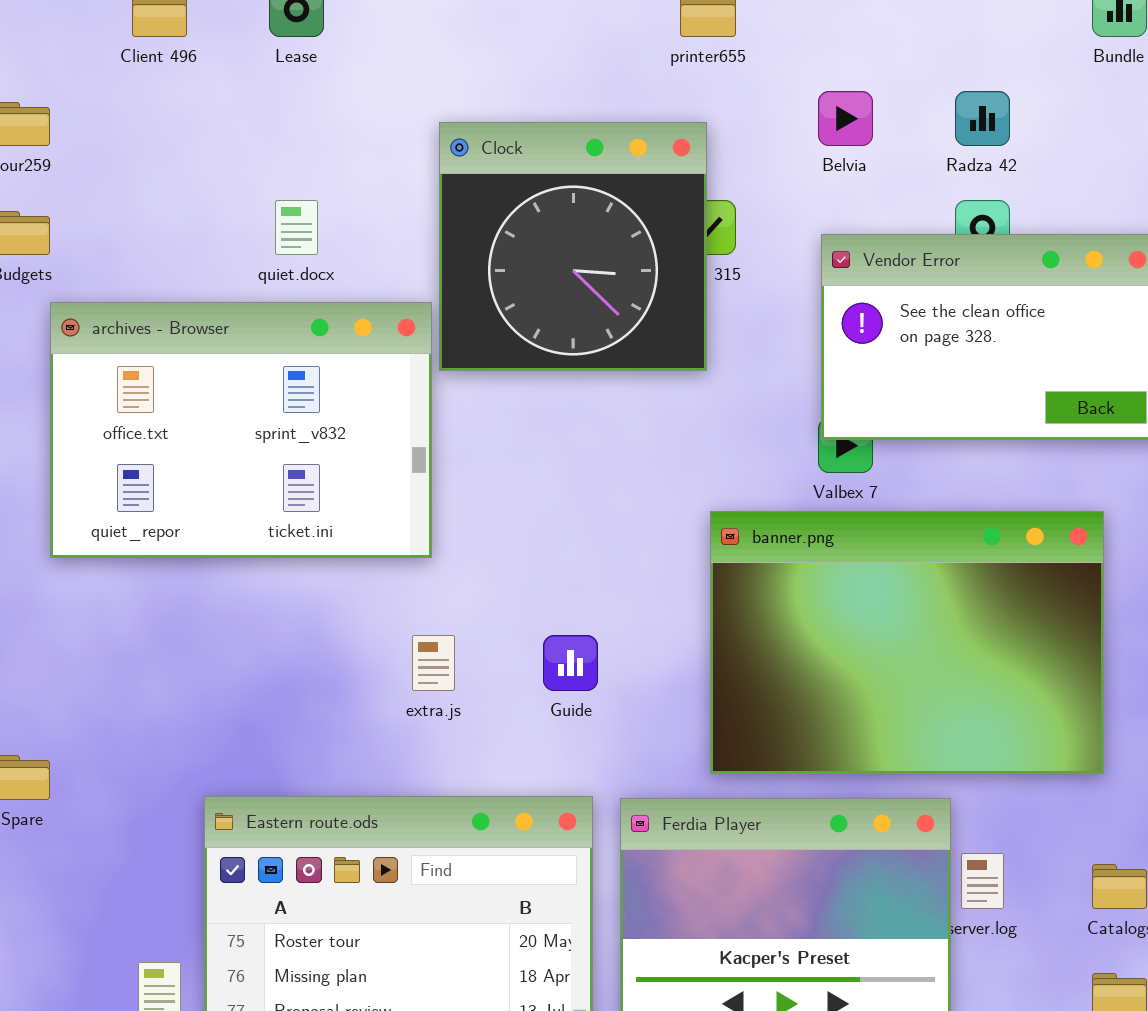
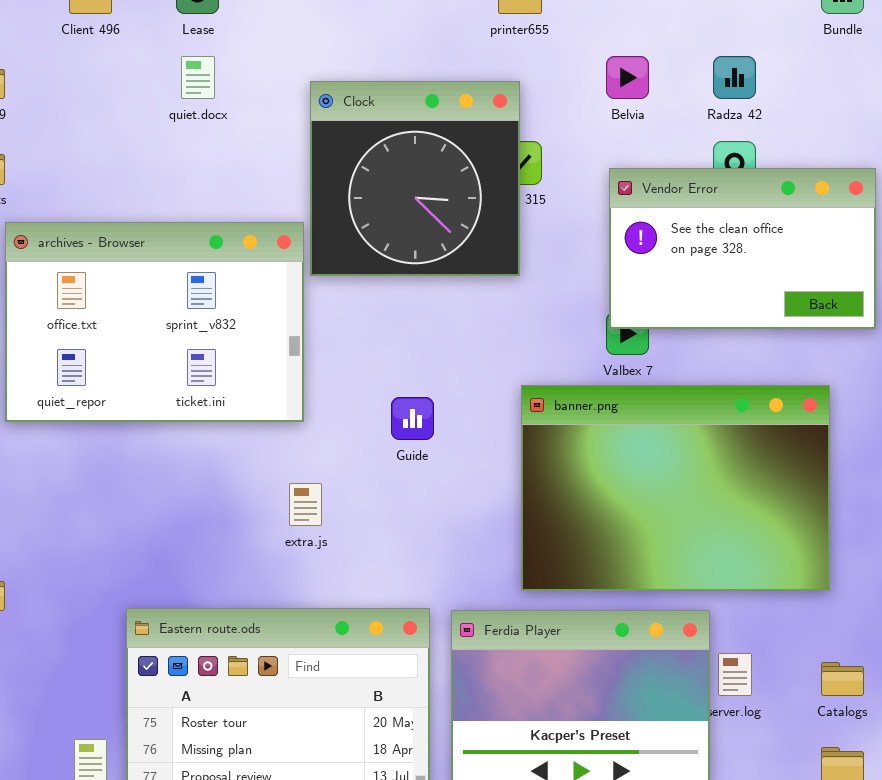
quiet.docx: [275,200,318,255] -> [181,56,215,99], moved
Guide: [543,635,598,691] -> [391,397,434,440], moved

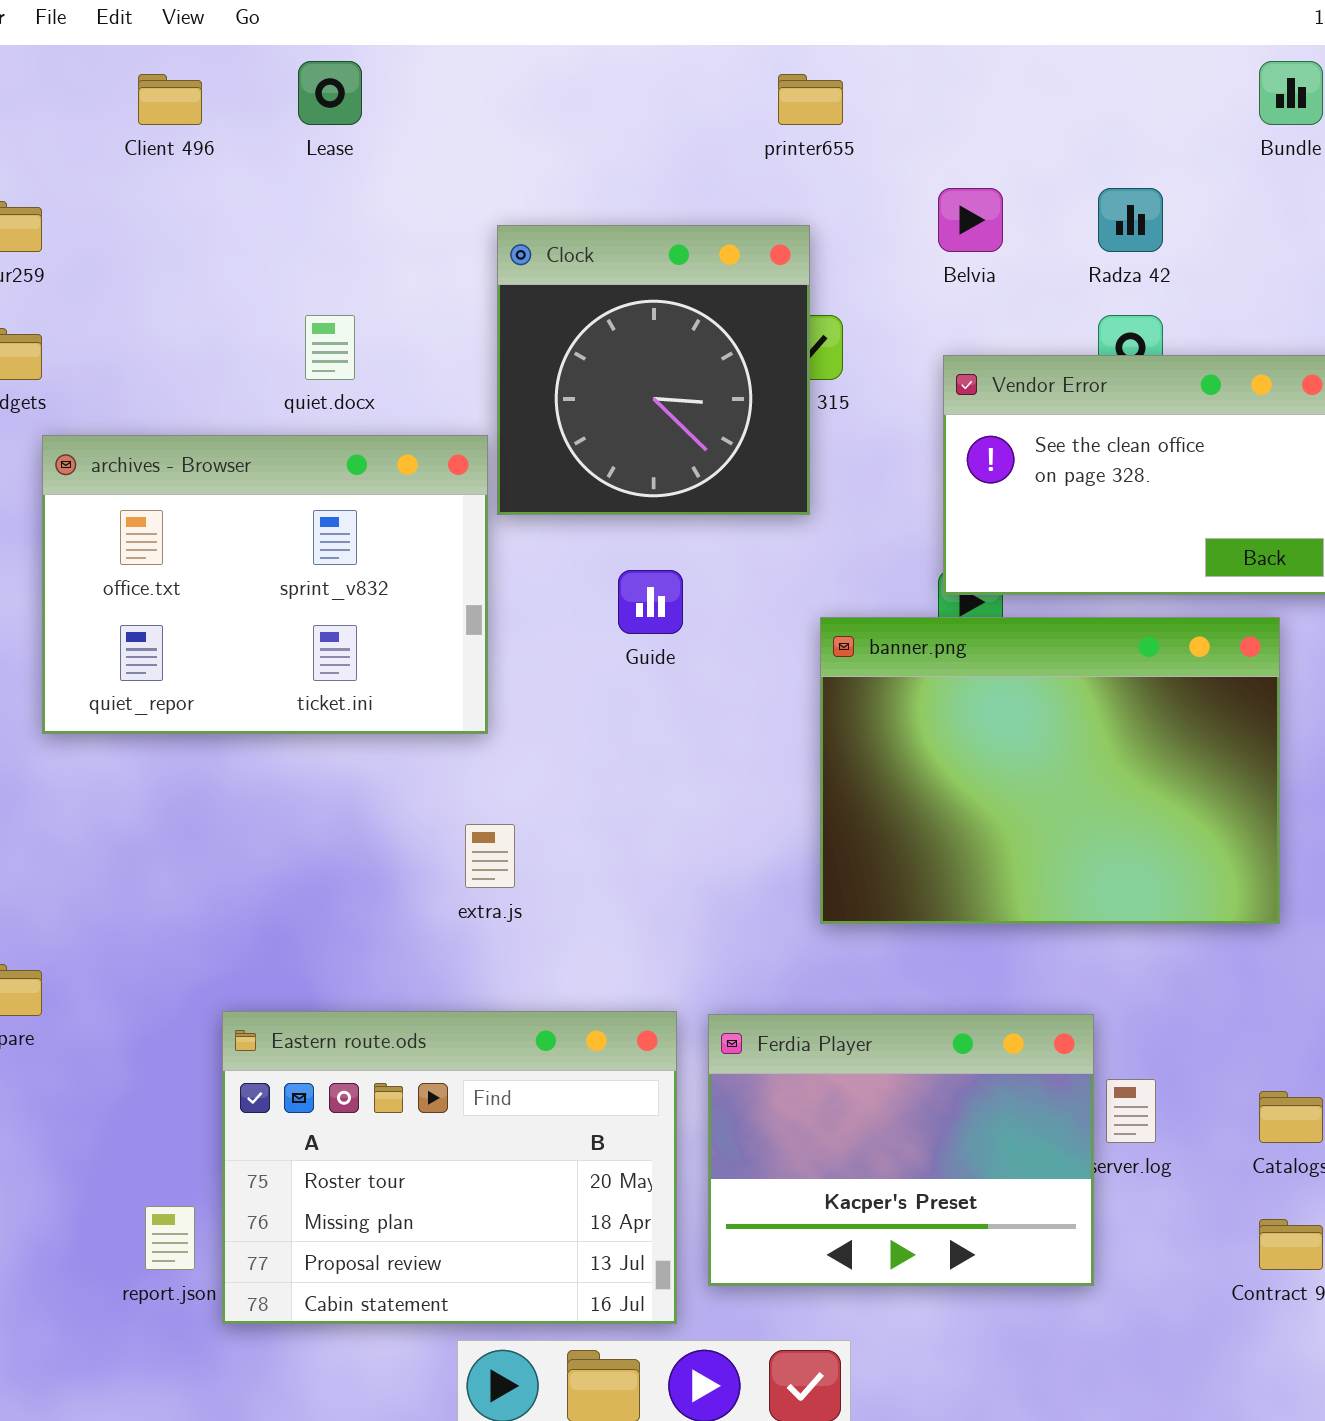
quiet.docx: [181,56,215,99] -> [305,315,355,380], moved
banner.png: [521,385,830,591] -> [820,617,1280,924], moved
Guide: [391,397,434,440] -> [618,570,683,634], moved

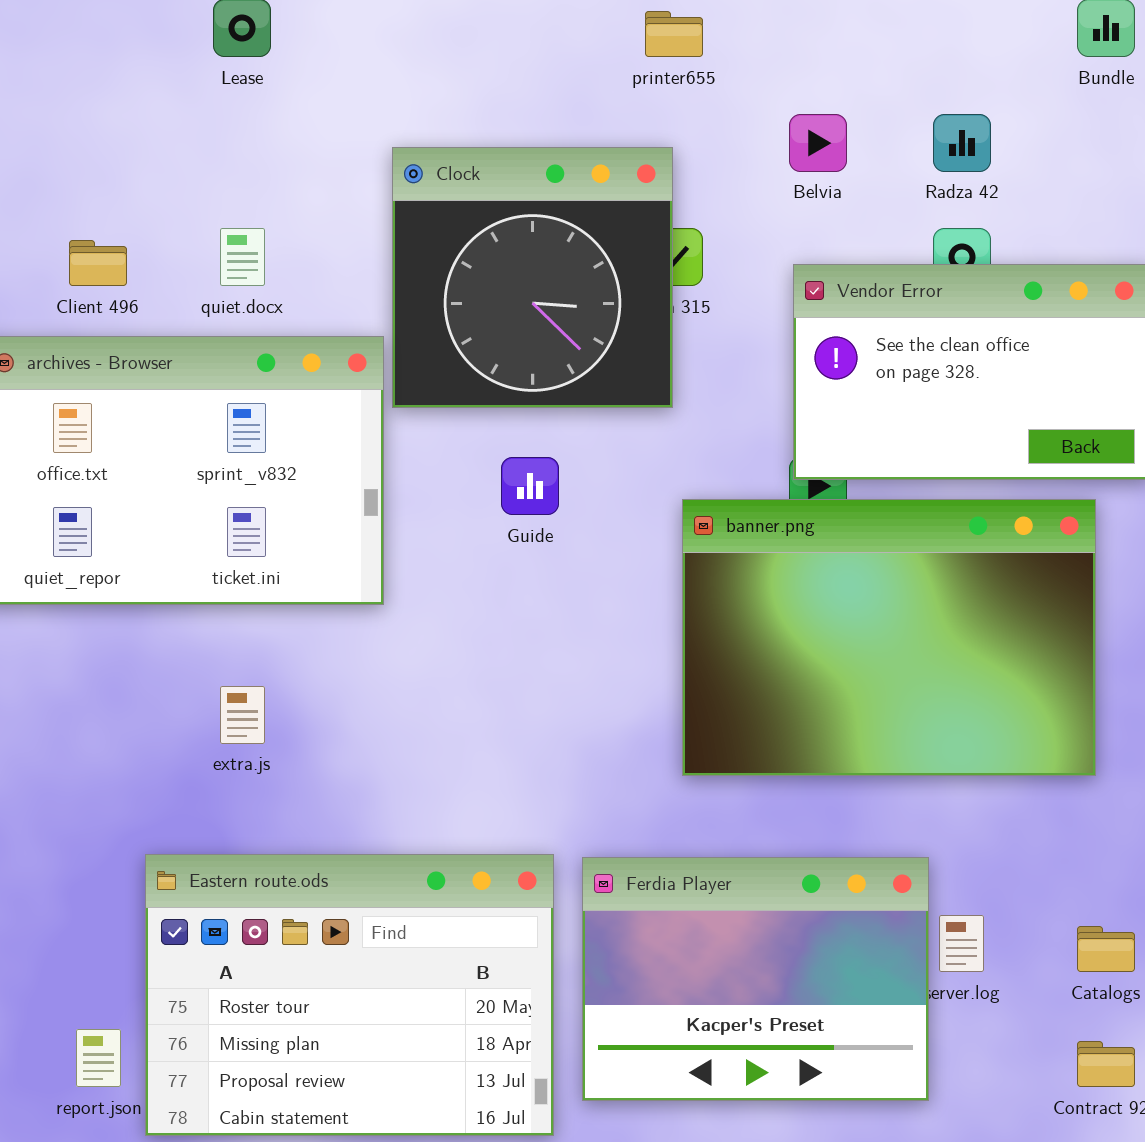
Client 496: [138,74,202,125] -> [69,240,127,286], moved
extra.js: [465,824,515,888] -> [220,686,265,744], moved

